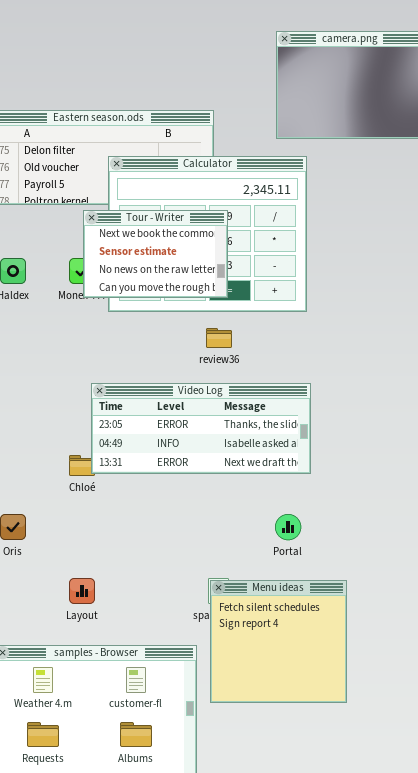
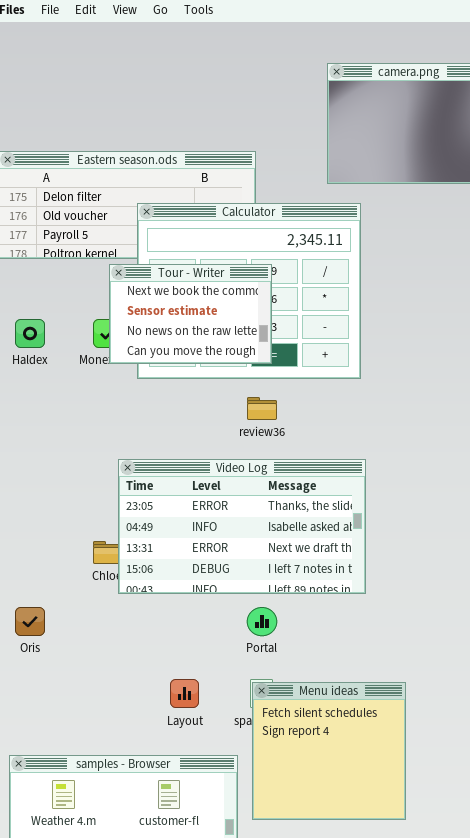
Video Log: [91,383,311,474] -> [118,459,366,594], resized
Portal: [275,514,301,540] -> [247,607,277,636], moved
Layout: [69,578,95,604] -> [170,679,199,708], moved

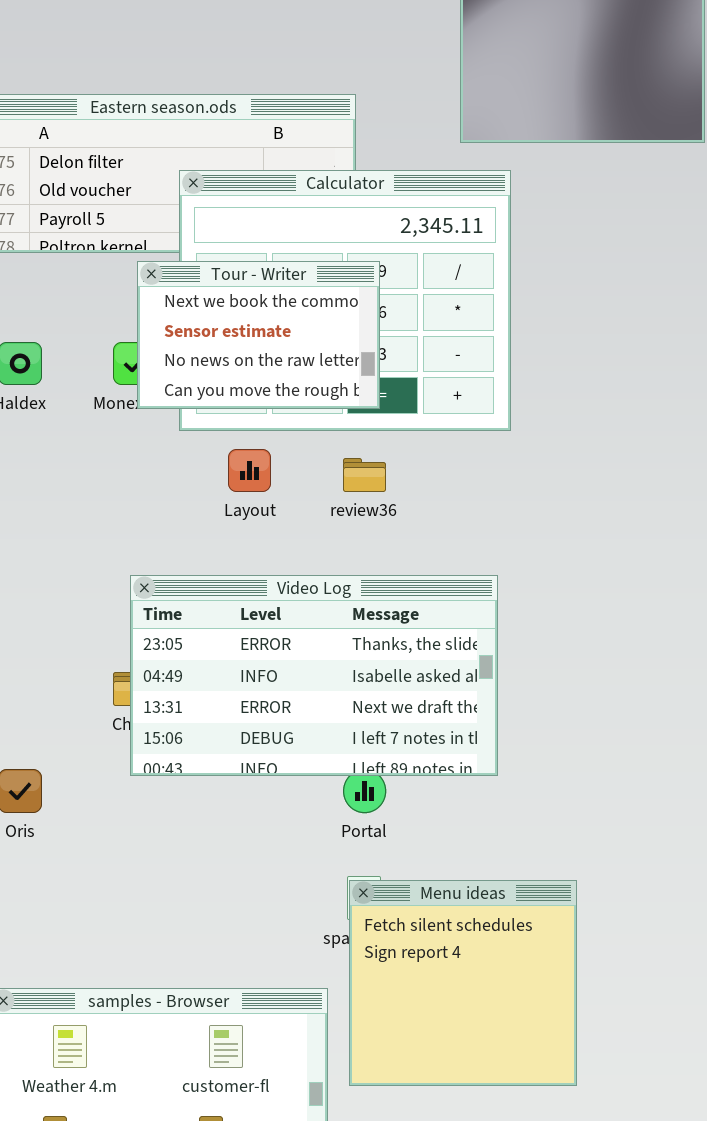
Video Log: [118,459,366,594] -> [130,575,498,776], moved
Layout: [170,679,199,708] -> [228,449,271,492], moved

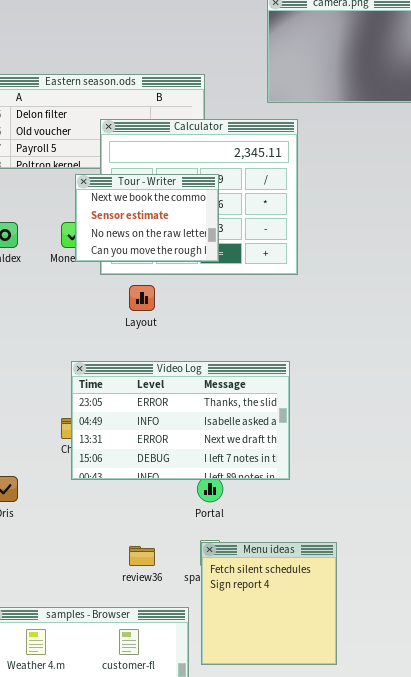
review36: [343,458,386,492] -> [129,546,155,566], moved

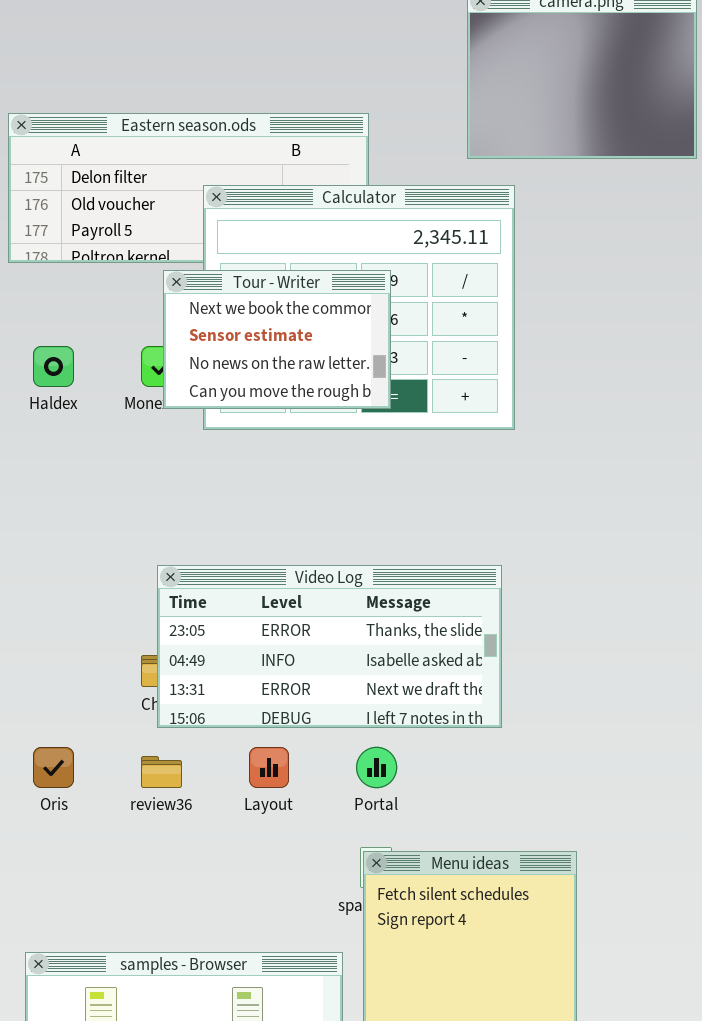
Layout: [129,285,155,311] -> [249,747,289,788], moved
Video Log: [71,361,290,480] -> [157,565,502,728], resized
review36: [129,546,155,566] -> [141,756,182,788], moved

